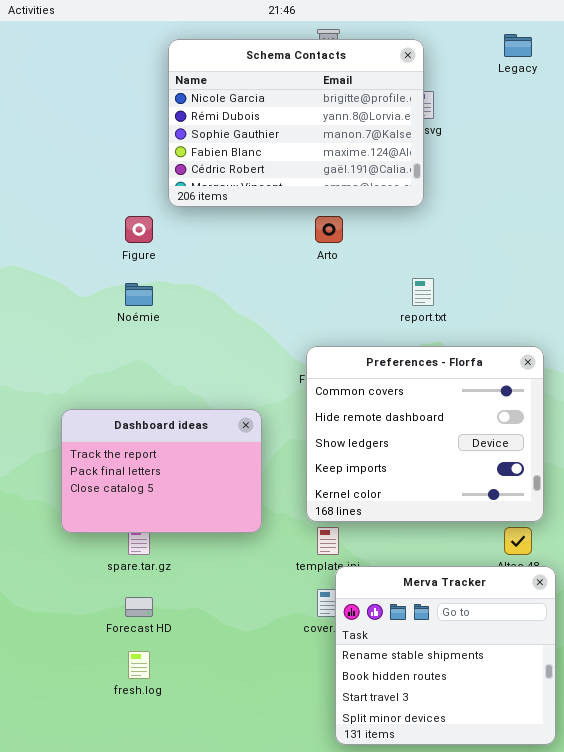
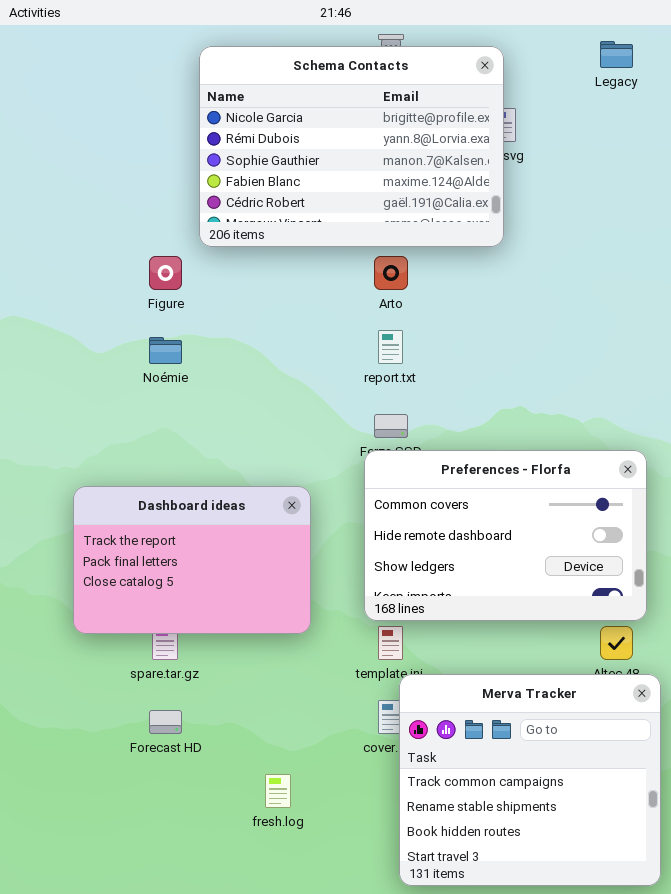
report.txt: [412,278,434,306] -> [378,330,403,364], moved
Preferences - Florfa: [306,346,544,522] -> [364,450,647,621], resized
Merva Tracker: [335,566,556,745] -> [399,674,661,886], scrolled up 1 row
fresh.log: [128,651,150,679] -> [265,774,291,808], moved

